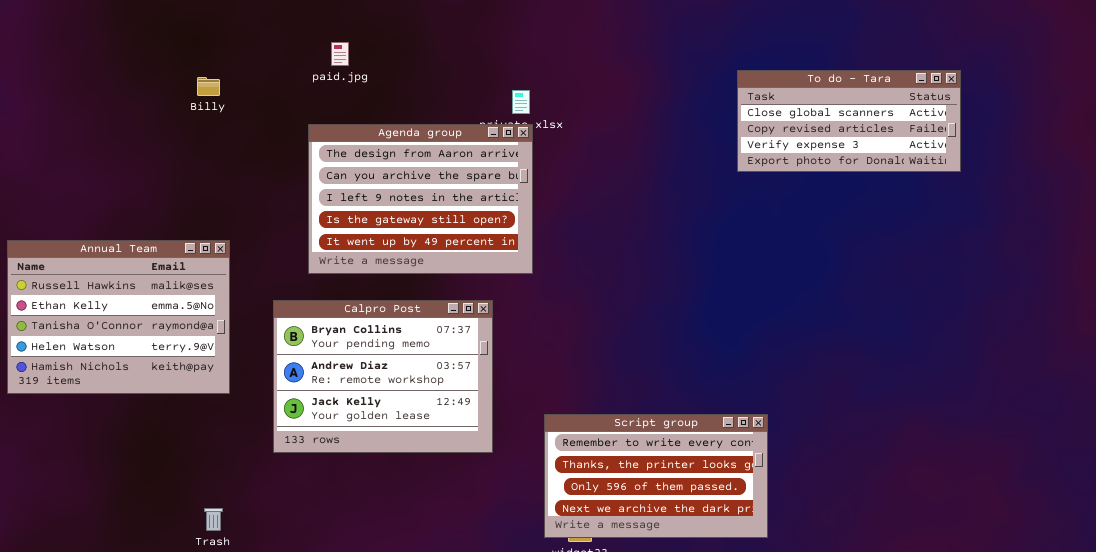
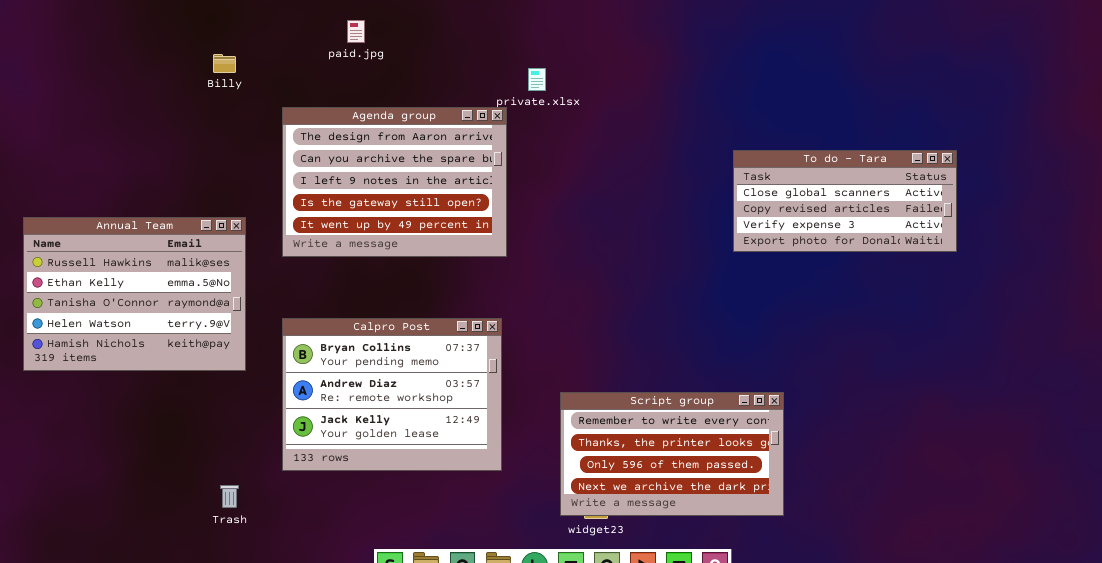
To do - Tara: [737,70,961,172] -> [733,150,957,252], moved
Agenda group: [308,124,533,274] -> [282,107,507,257], moved
Calpro Post: [273,300,493,453] -> [282,318,502,471], moved

